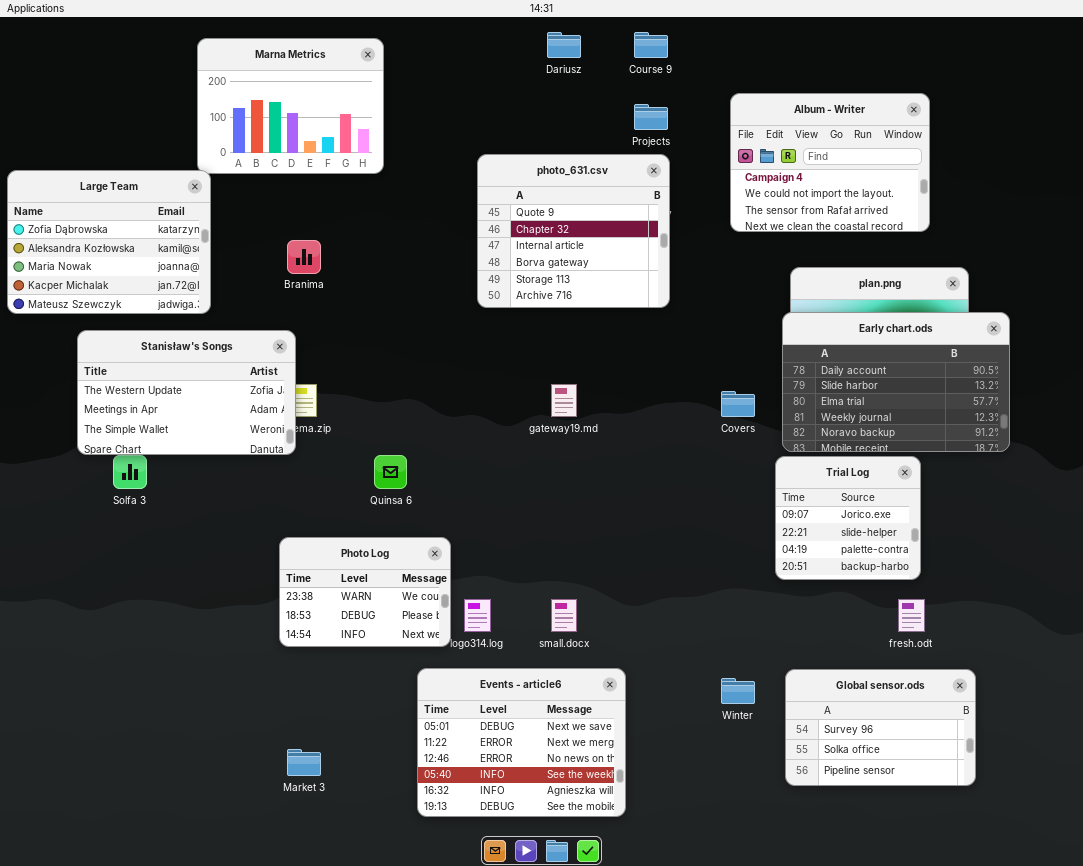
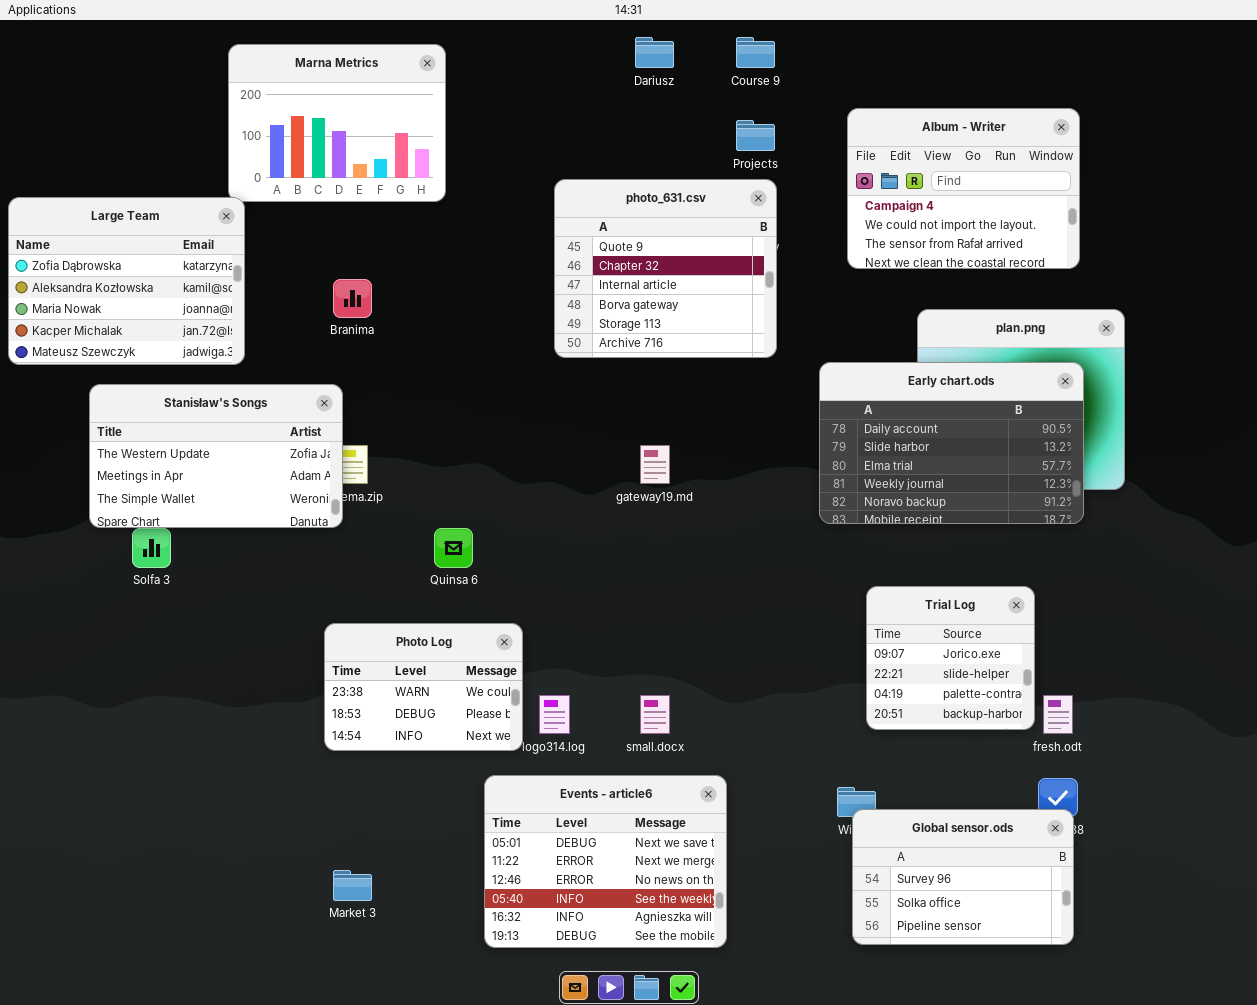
Early chart.ods: [782,312,1010,452] -> [819,362,1084,524], moved
Trial Log: [775,456,921,580] -> [866,586,1035,730], moved
Global sensor.ods: [785,669,976,786] -> [852,809,1074,945], moved

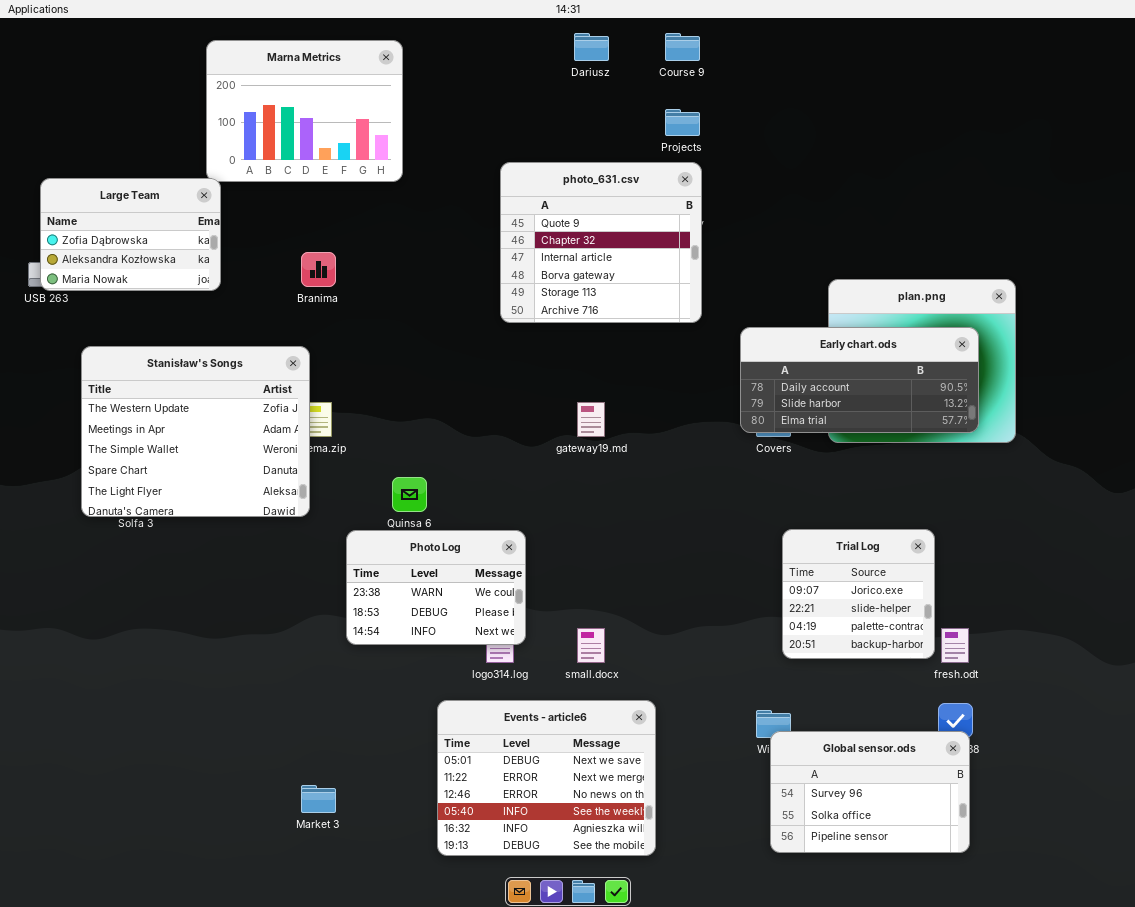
Album - Writer: [847,108,1080,269] -> none, closed
Large Team: [8,197,245,365] -> [40,178,221,291], resized
Early chart.ods: [819,362,1084,524] -> [740,327,979,433], resized
Stanisław's Songs: [89,384,343,528] -> [81,346,310,517], resized
Photo Log: [324,623,523,751] -> [346,530,526,645], moved

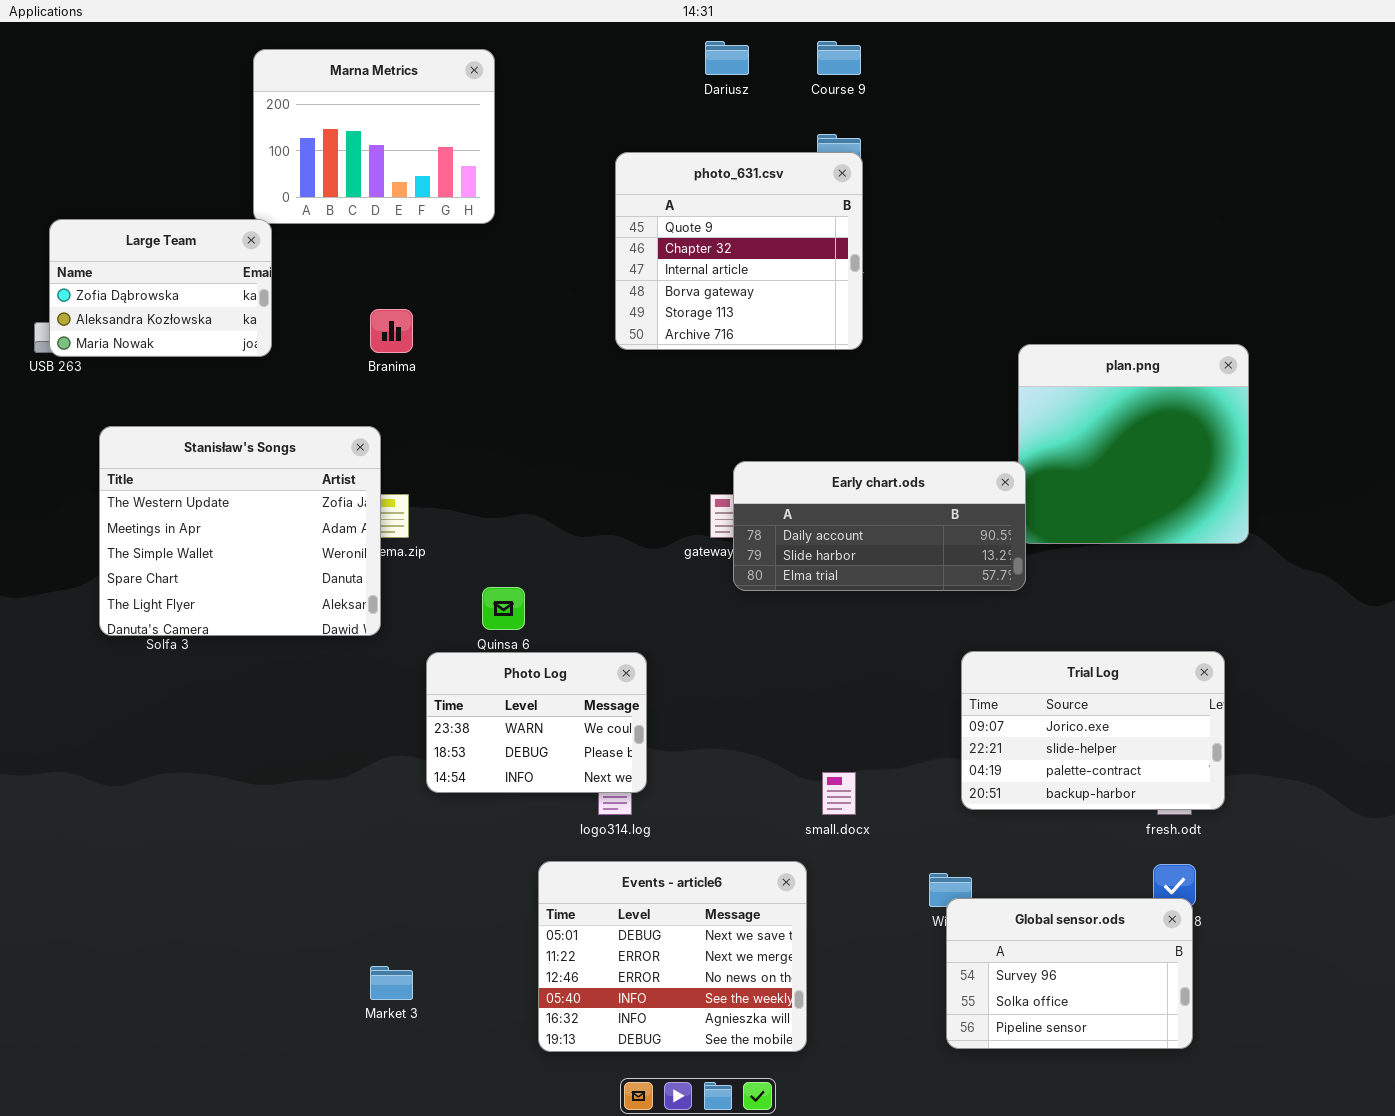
photo_631.csv: [500,162,702,323] -> [615,152,863,350], moved
Early chart.ods: [740,327,979,433] -> [733,461,1026,591], moved
Trial Log: [782,529,935,659] -> [961,651,1225,810], resized
small.docx: [577,628,605,663] -> [822,772,856,815], moved

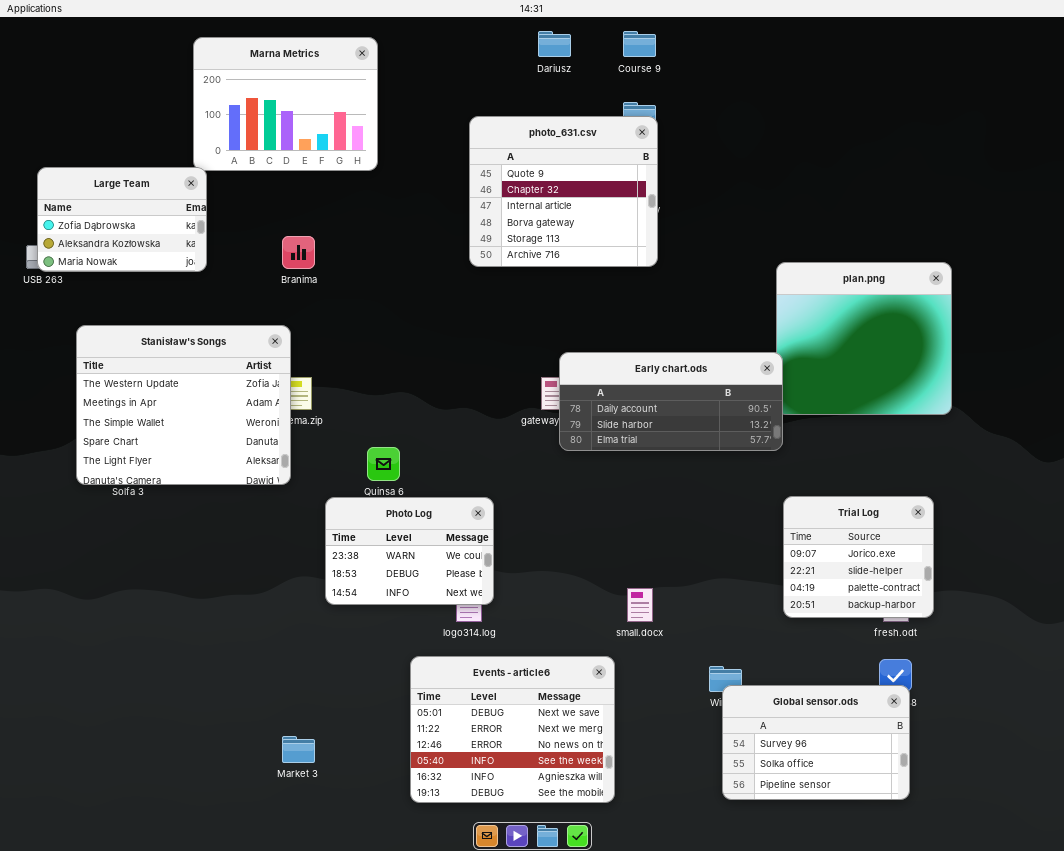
Trial Log: [961,651,1225,810] -> [783,496,934,618], resized

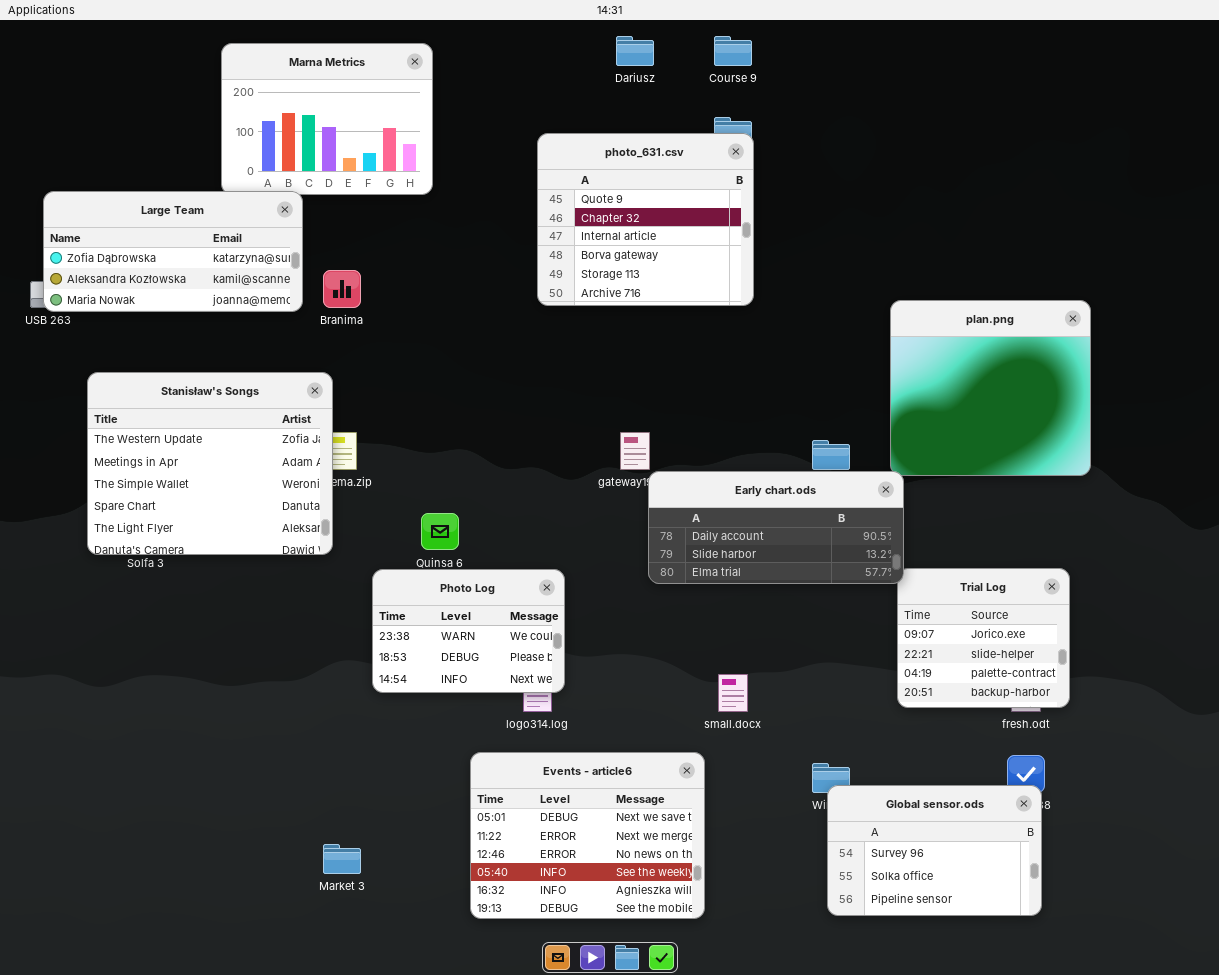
Large Team: [37,167,207,272] -> [43,191,303,312], resized
Early chart.ods: [559,352,783,451] -> [648,471,904,584], moved

